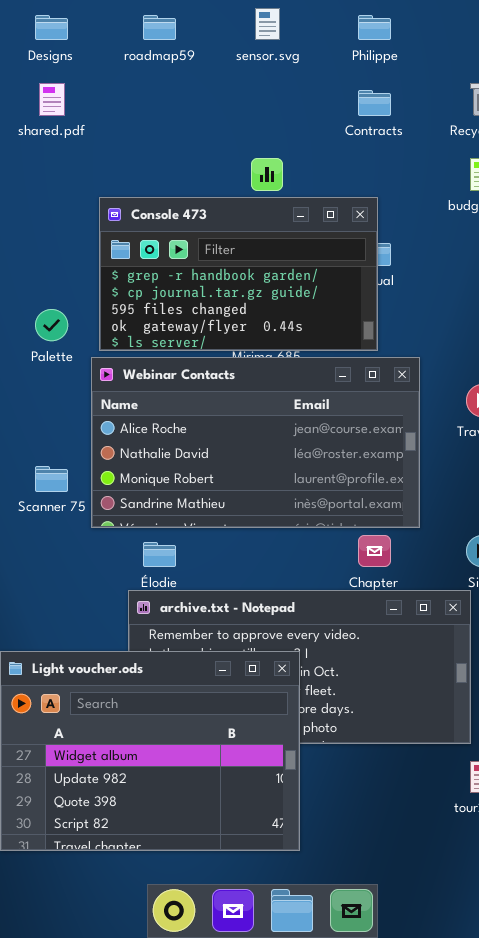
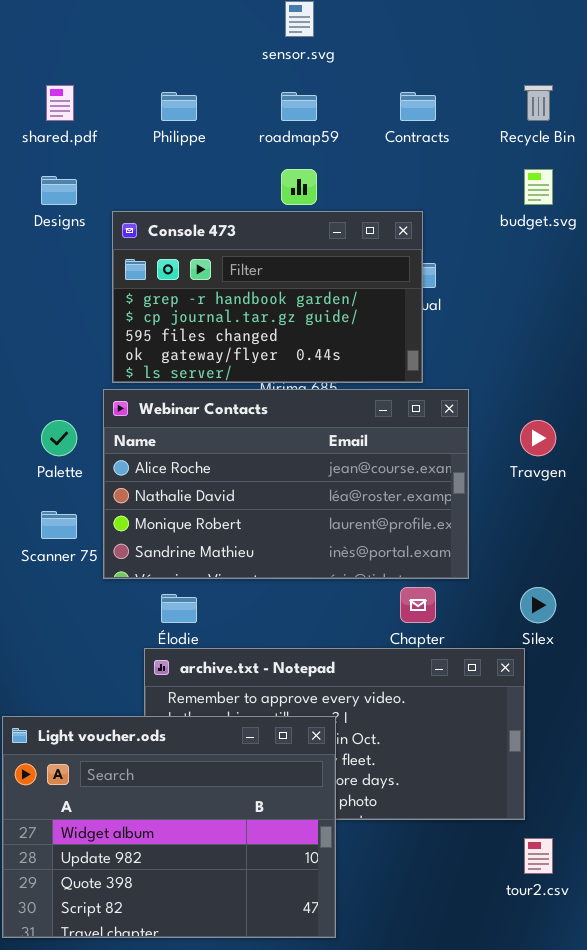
Designs: [35,15,68,40] -> [41,176,77,205], moved
roadmap59: [143,15,176,40] -> [281,92,317,121], moved
Philippe: [358,15,391,40] -> [161,92,197,121], moved
Palette: [35,309,68,341] -> [41,420,77,456], moved

